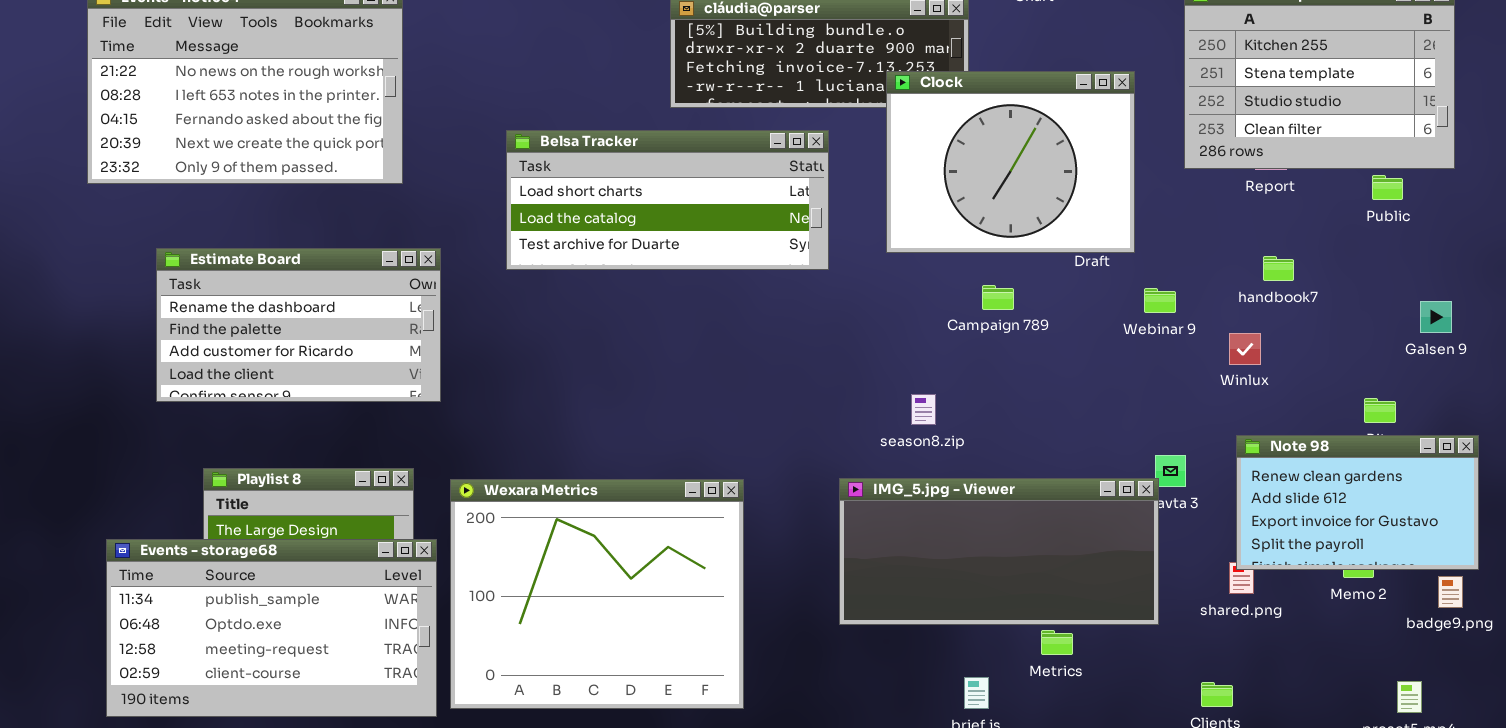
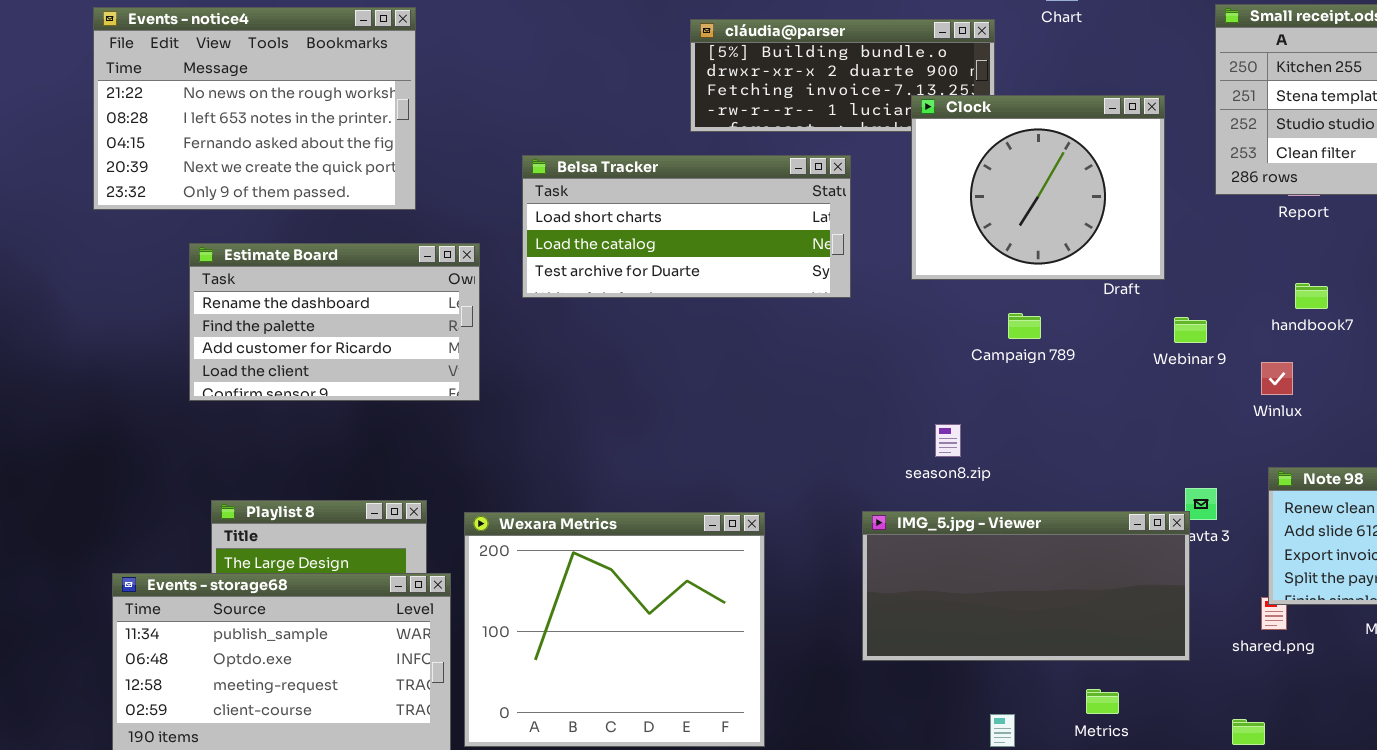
Estimate Board: [156,248,441,402] -> [189,243,480,401], moved
Metrics: [1041,630,1073,655] -> [1086,689,1119,714], moved

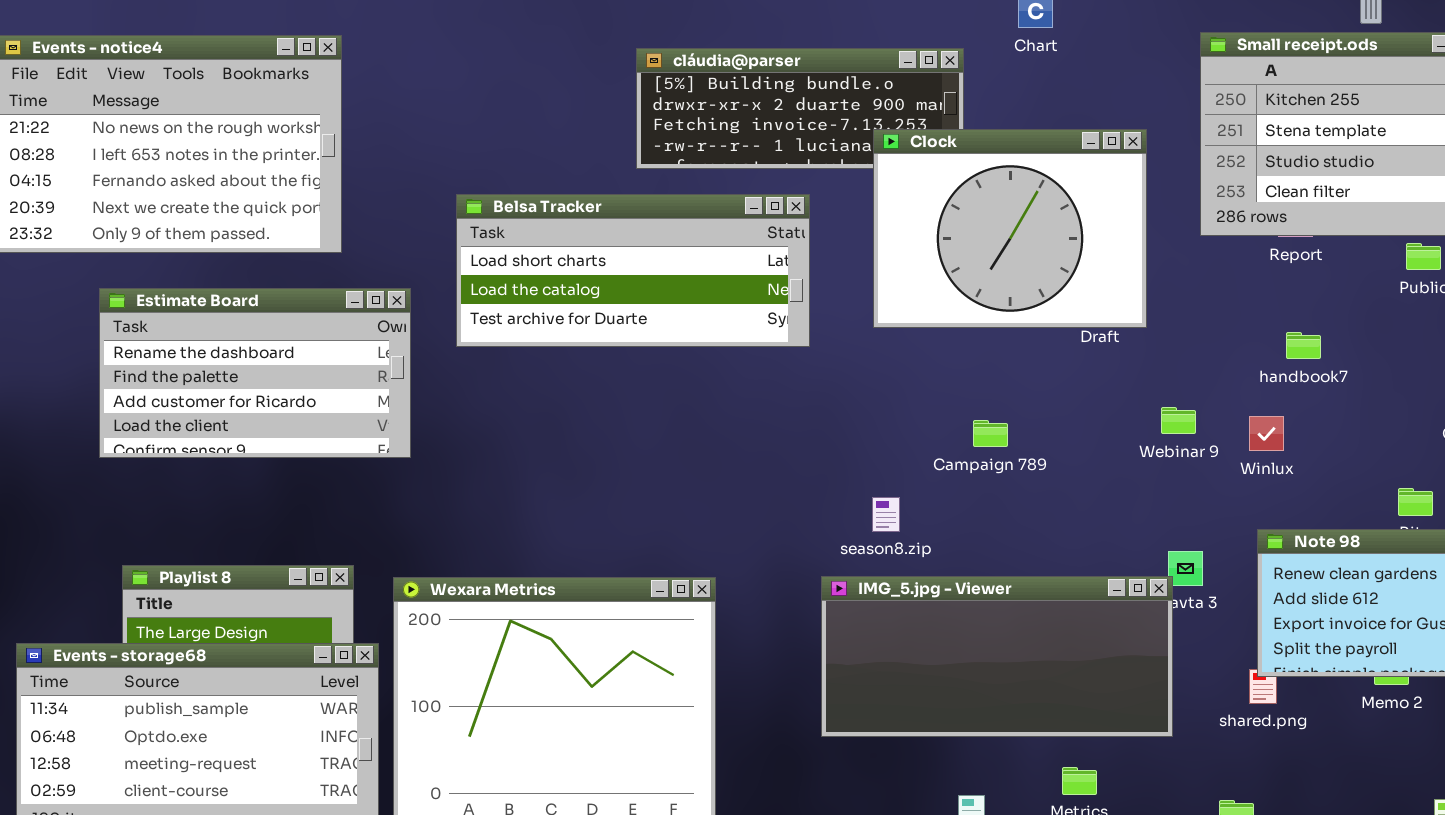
Campaign 789: [1008,313,1041,339] -> [973,420,1008,447], moved
Webinar 9: [1174,317,1207,343] -> [1161,407,1196,434], moved
season8.zip: [935,424,961,457] -> [872,497,900,532], moved

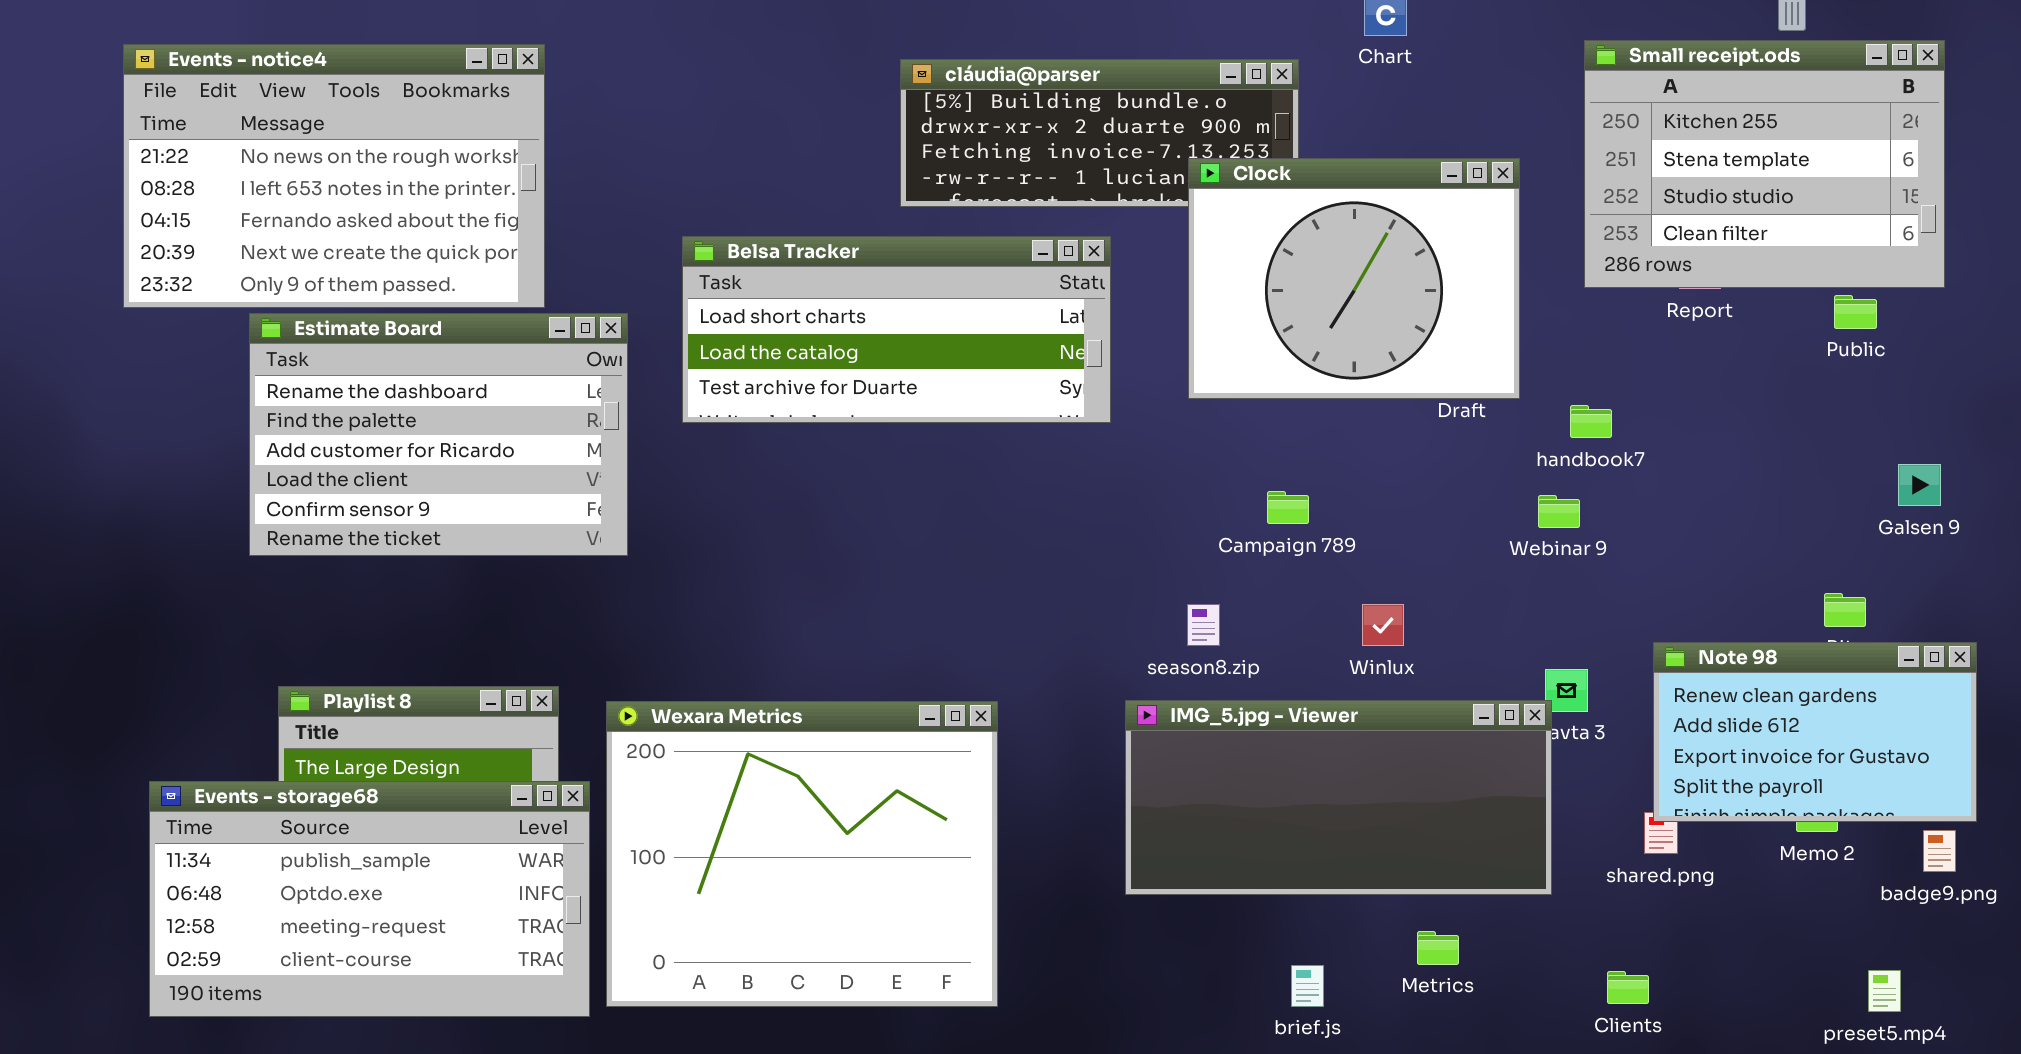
Estimate Board: [99,288,411,458] -> [249,313,628,556], resized
handbook7: [1286,332,1321,359] -> [1570,405,1612,438], moved
Winlux: [1249,416,1284,451] -> [1362,604,1404,646], moved
Campaign 789: [973,420,1008,447] -> [1267,491,1309,524], moved

